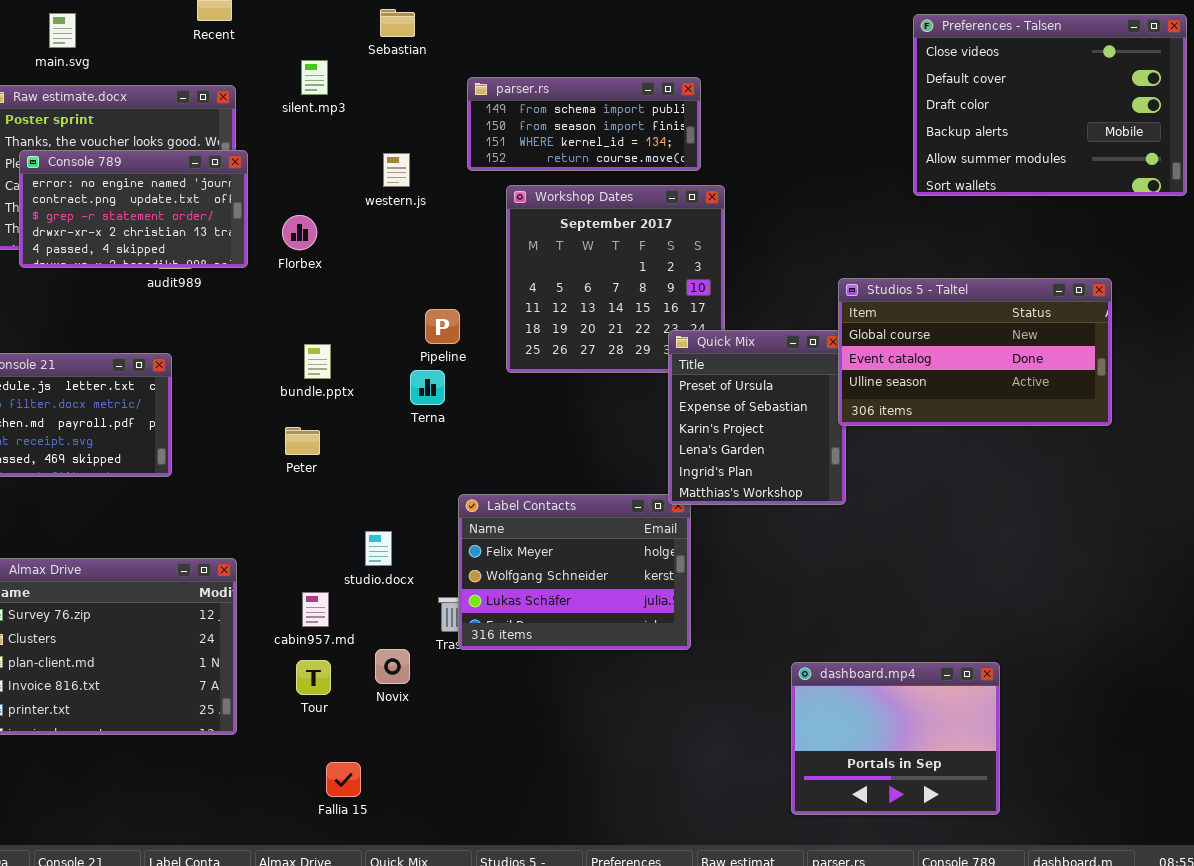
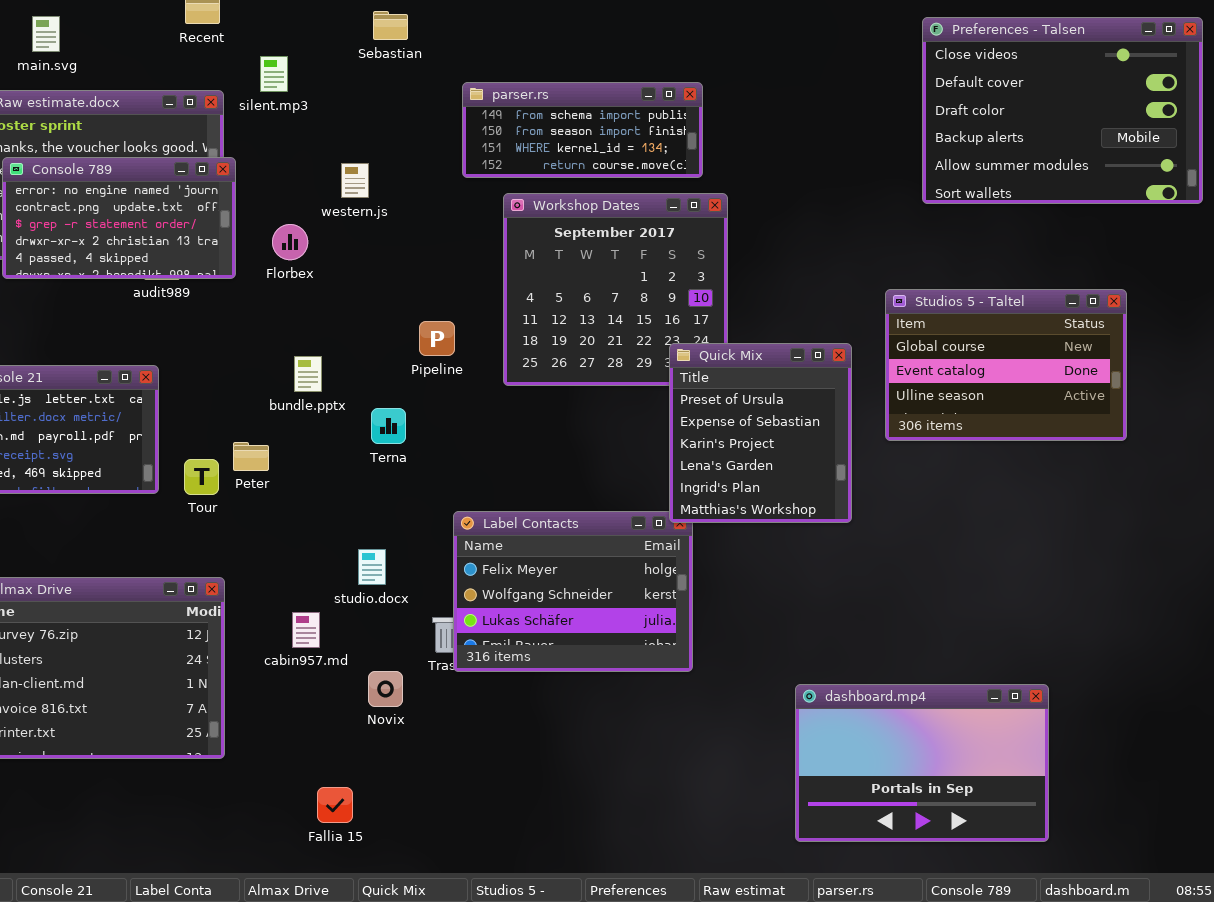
silent.mp3: [301,60,328,95] -> [260,56,288,92], moved
western.js: [383,153,410,187] -> [341,163,369,198], moved
Studios 5 - Taltel: [838,278,1112,426] -> [885,289,1127,441], resized
Terna: [410,370,445,405] -> [371,408,406,444], moved
Peter: [285,427,320,455] -> [233,442,269,471], moved
Tour: [296,660,331,695] -> [184,459,219,495], moved
dashboard.mp4: [791,662,1000,815] -> [795,684,1049,842], resized

